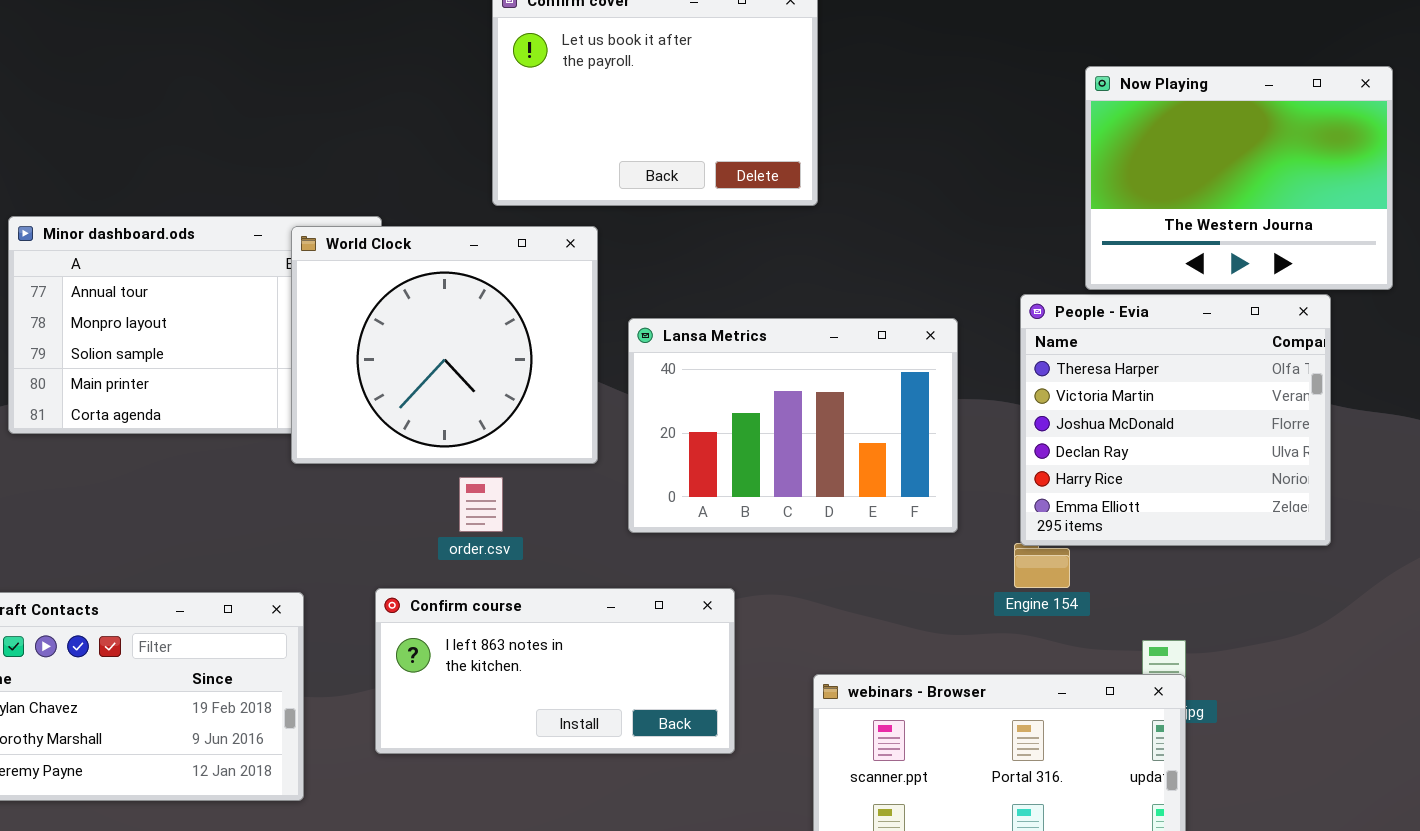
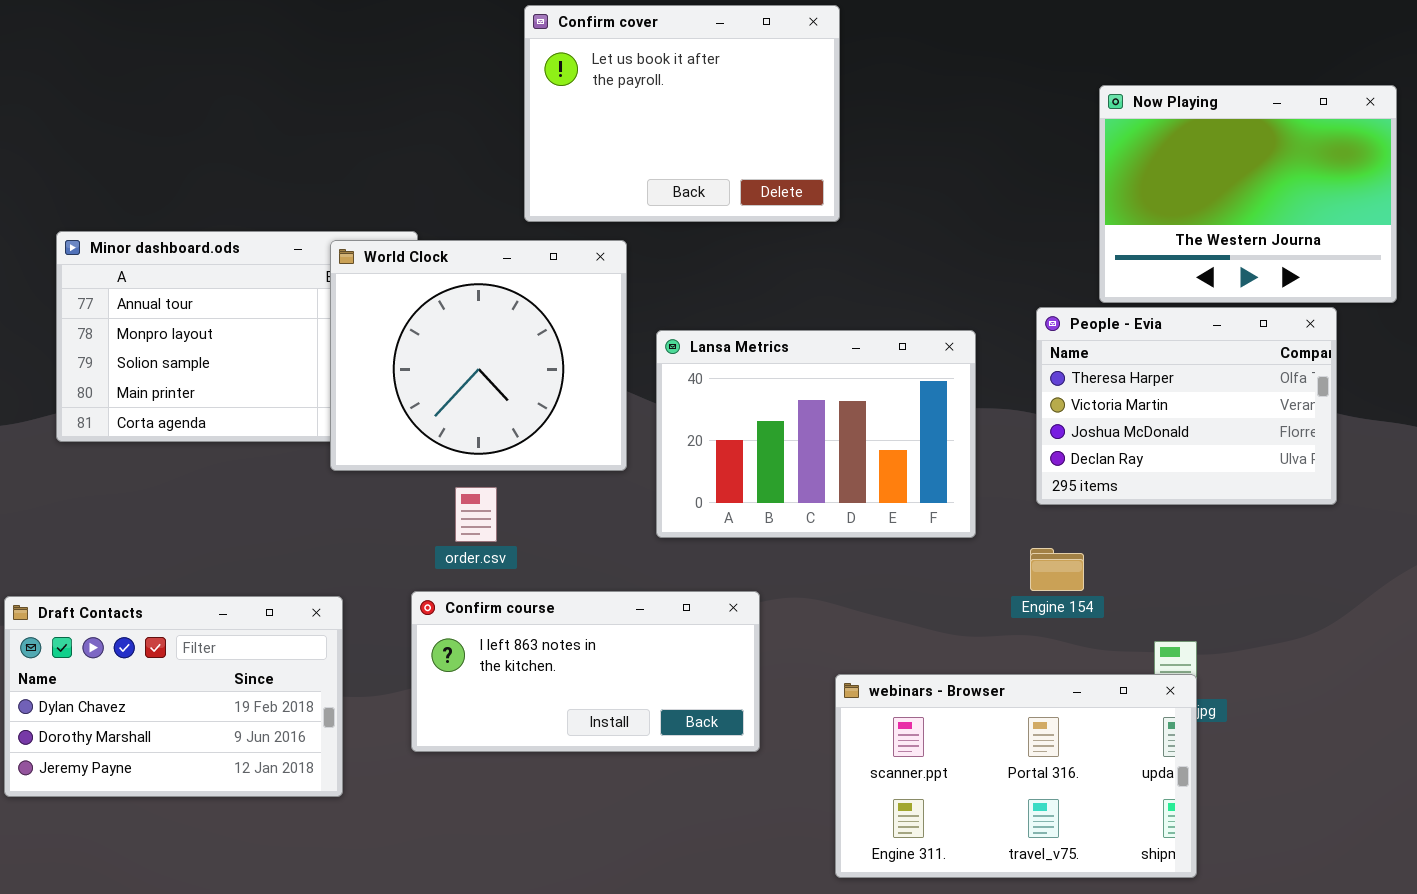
People - Evia: [1020,294,1331,546] -> [1036,307,1337,505], resized
order.csv: [459,477,503,532] -> [455,487,497,542], moved

